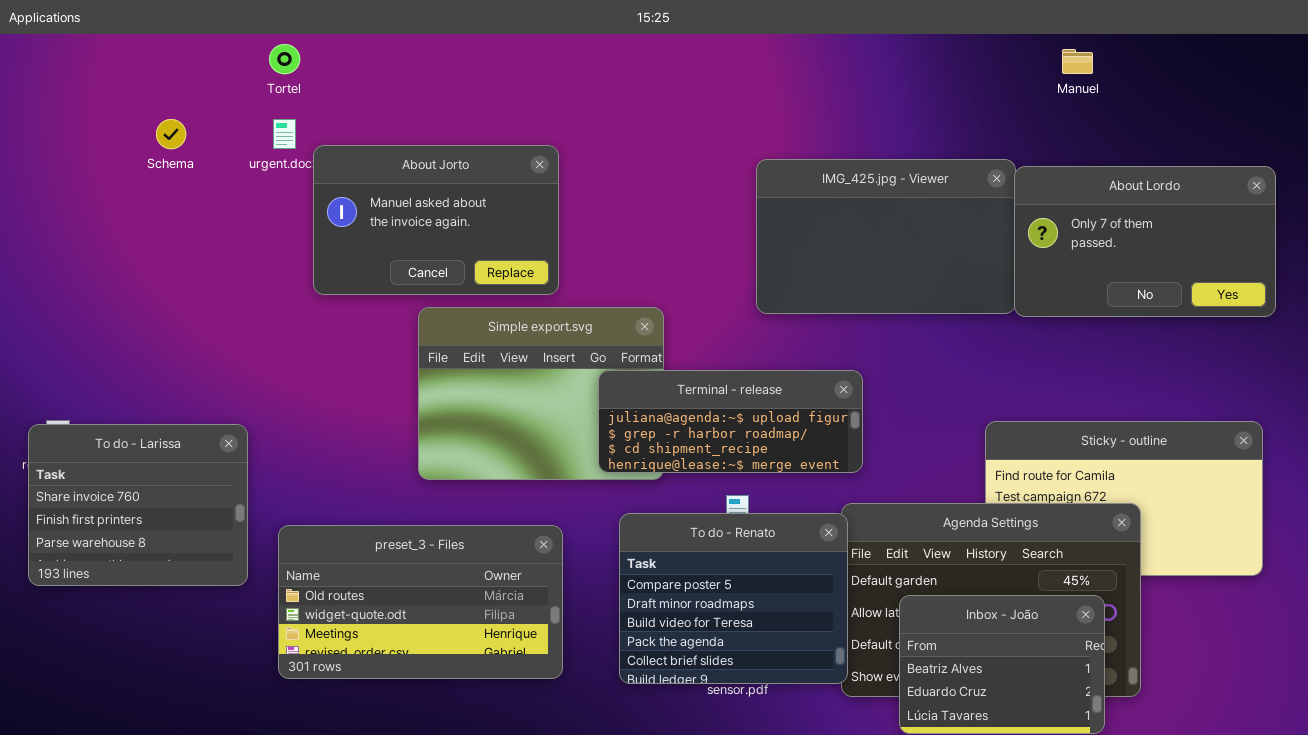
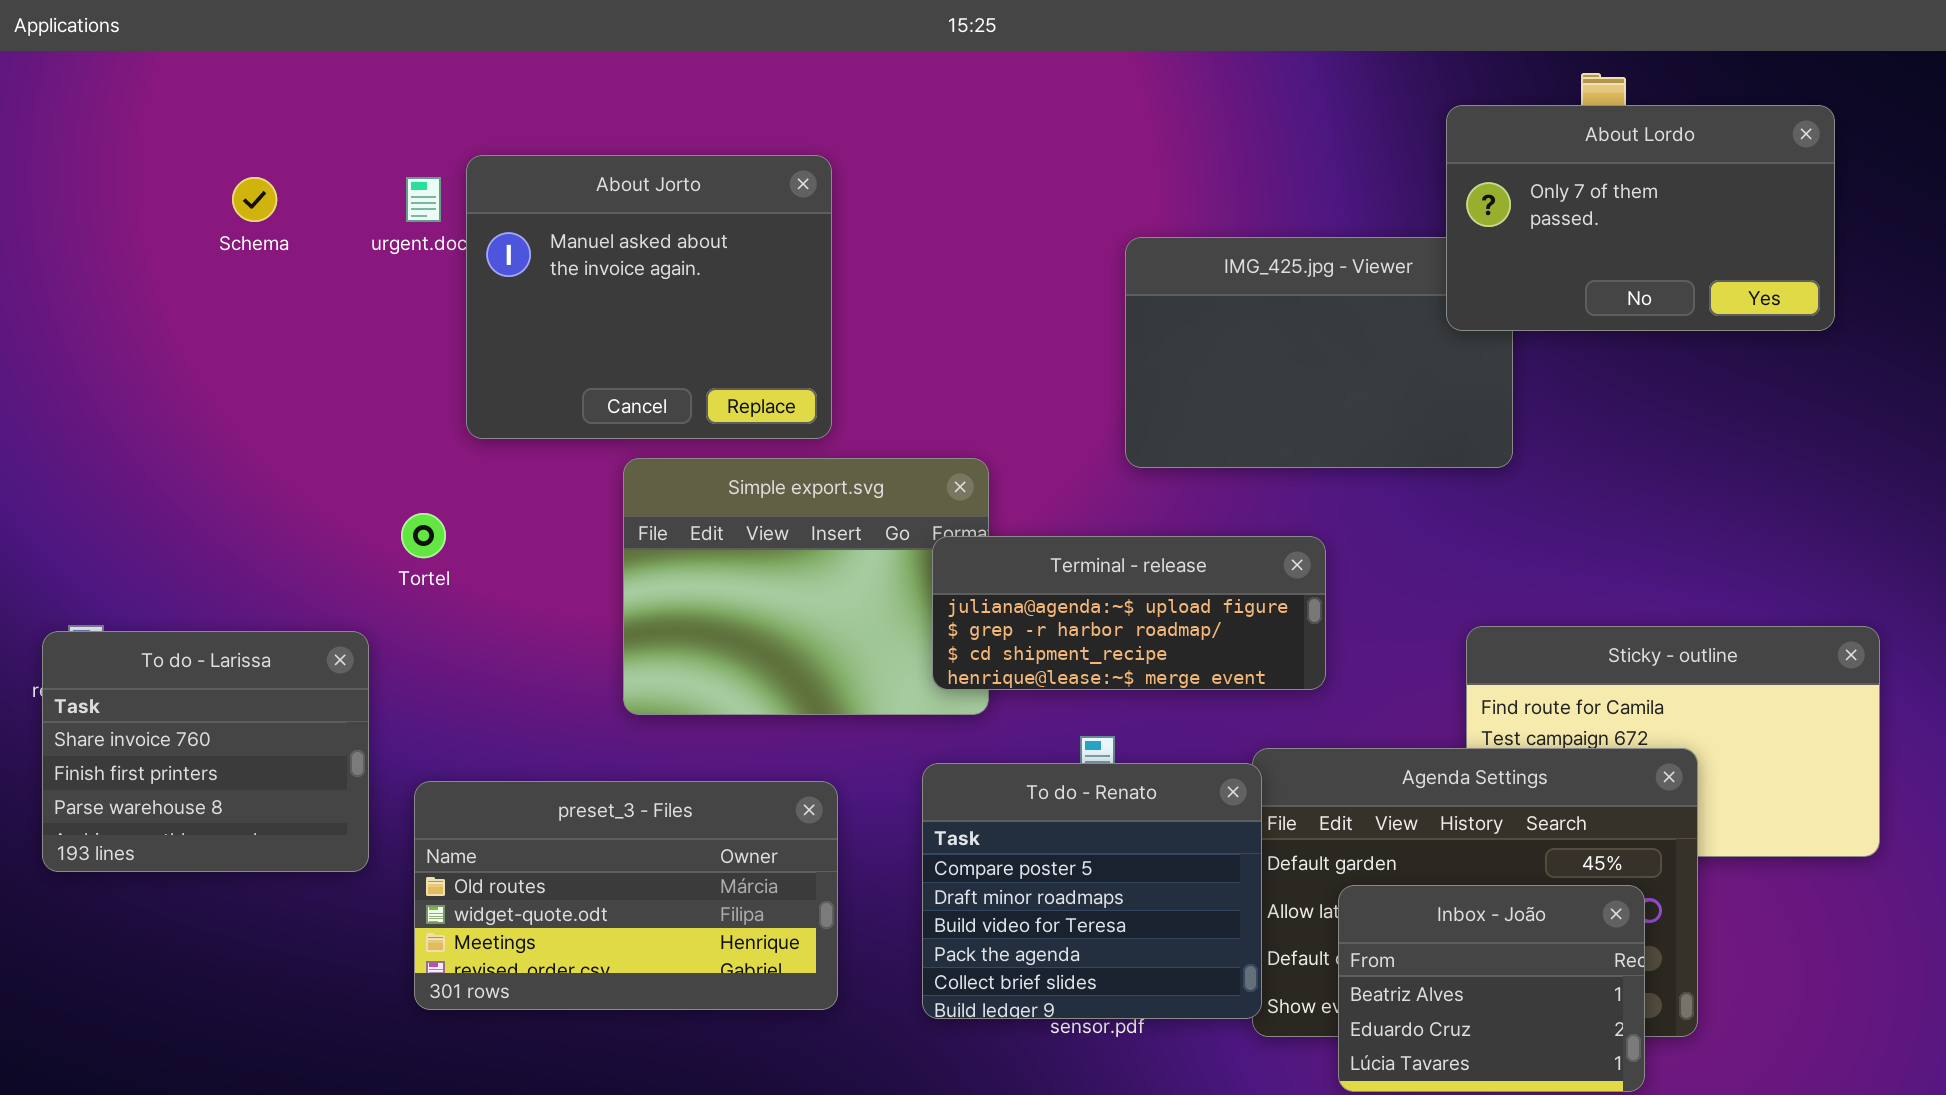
Tortel: [269,44,300,74] -> [401,513,446,558], moved
About Jorto: [313,145,559,295] -> [466,155,832,439], resized
About Lordo: [1014,166,1276,317] -> [1446,105,1835,331], moved
Terminal - release: [598,370,863,473] -> [932,536,1326,690], moved

